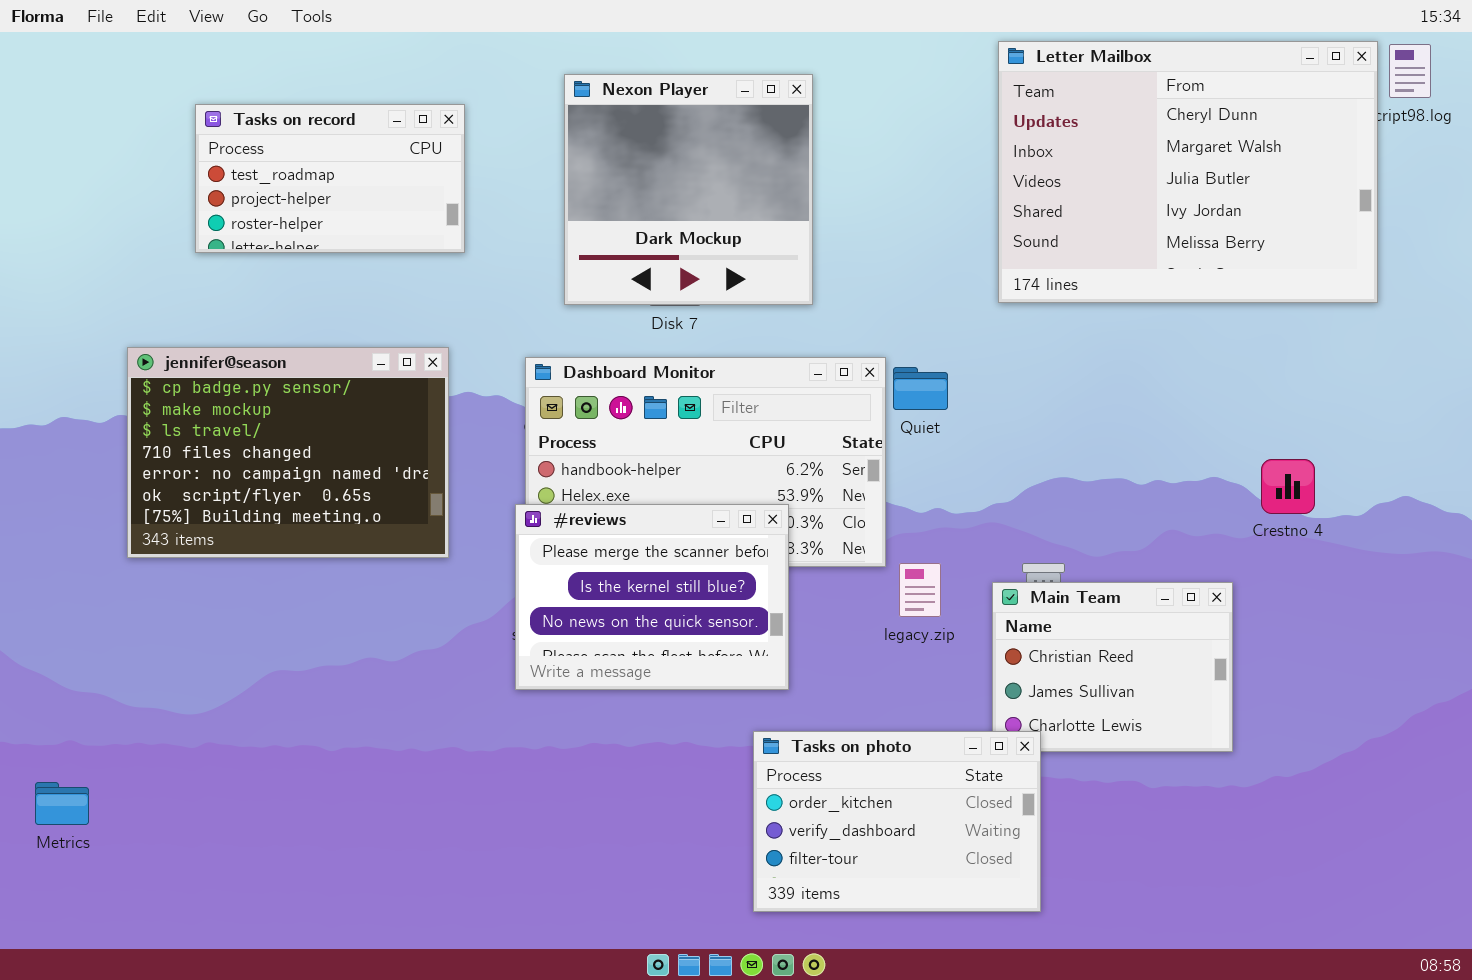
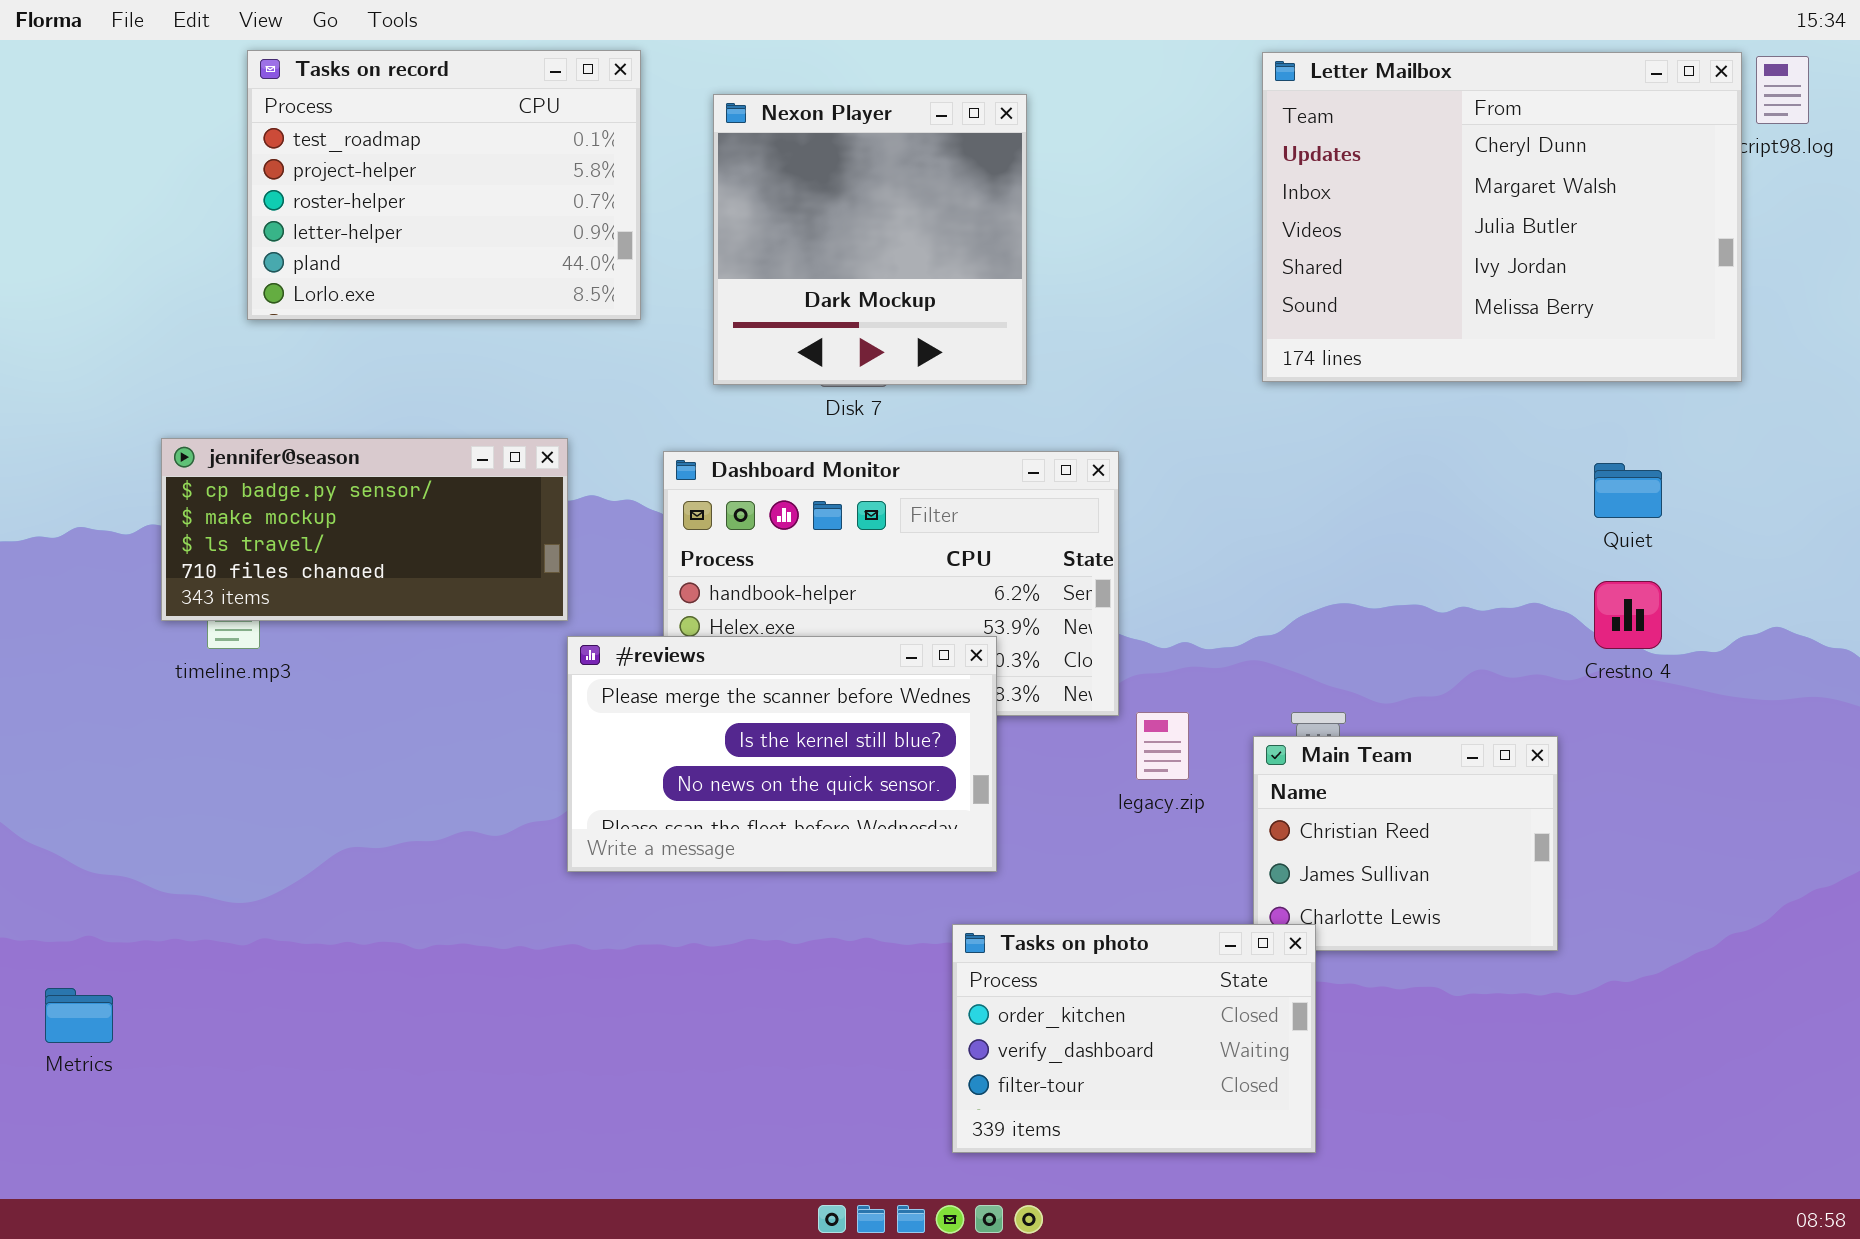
Tasks on record: [195,104,465,253] -> [247,50,641,320], resized
jennifer@season: [127,347,449,558] -> [161,438,568,621], resized
Quiet: [893,367,948,410] -> [1594,463,1662,518], moved
#reviews: [515,504,789,690] -> [567,636,997,872], resized

